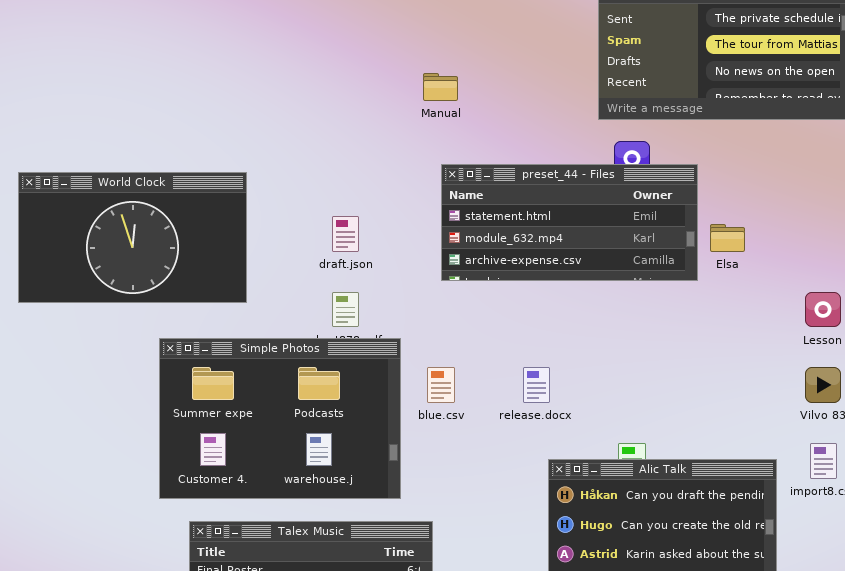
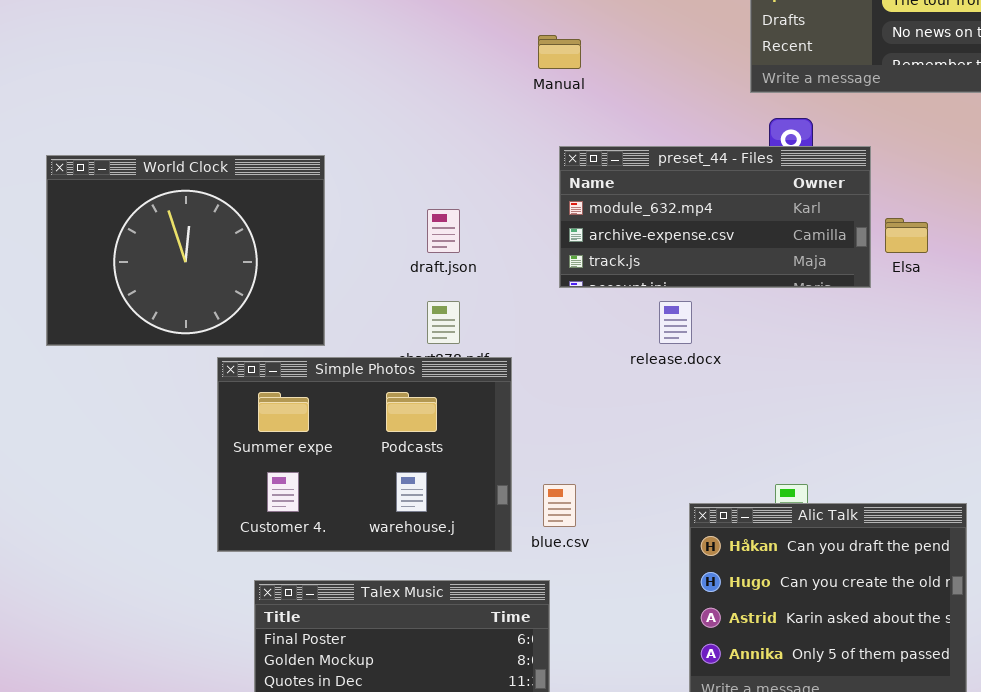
preset_44 - Files: [441,164,698,281] -> [559,146,871,288], scrolled down 1 row
World Clock: [18,172,247,303] -> [46,155,325,346], resized
blue.csv: [427,367,455,403] -> [543,484,576,527], moved
release.docx: [523,367,550,403] -> [659,301,692,344], moved

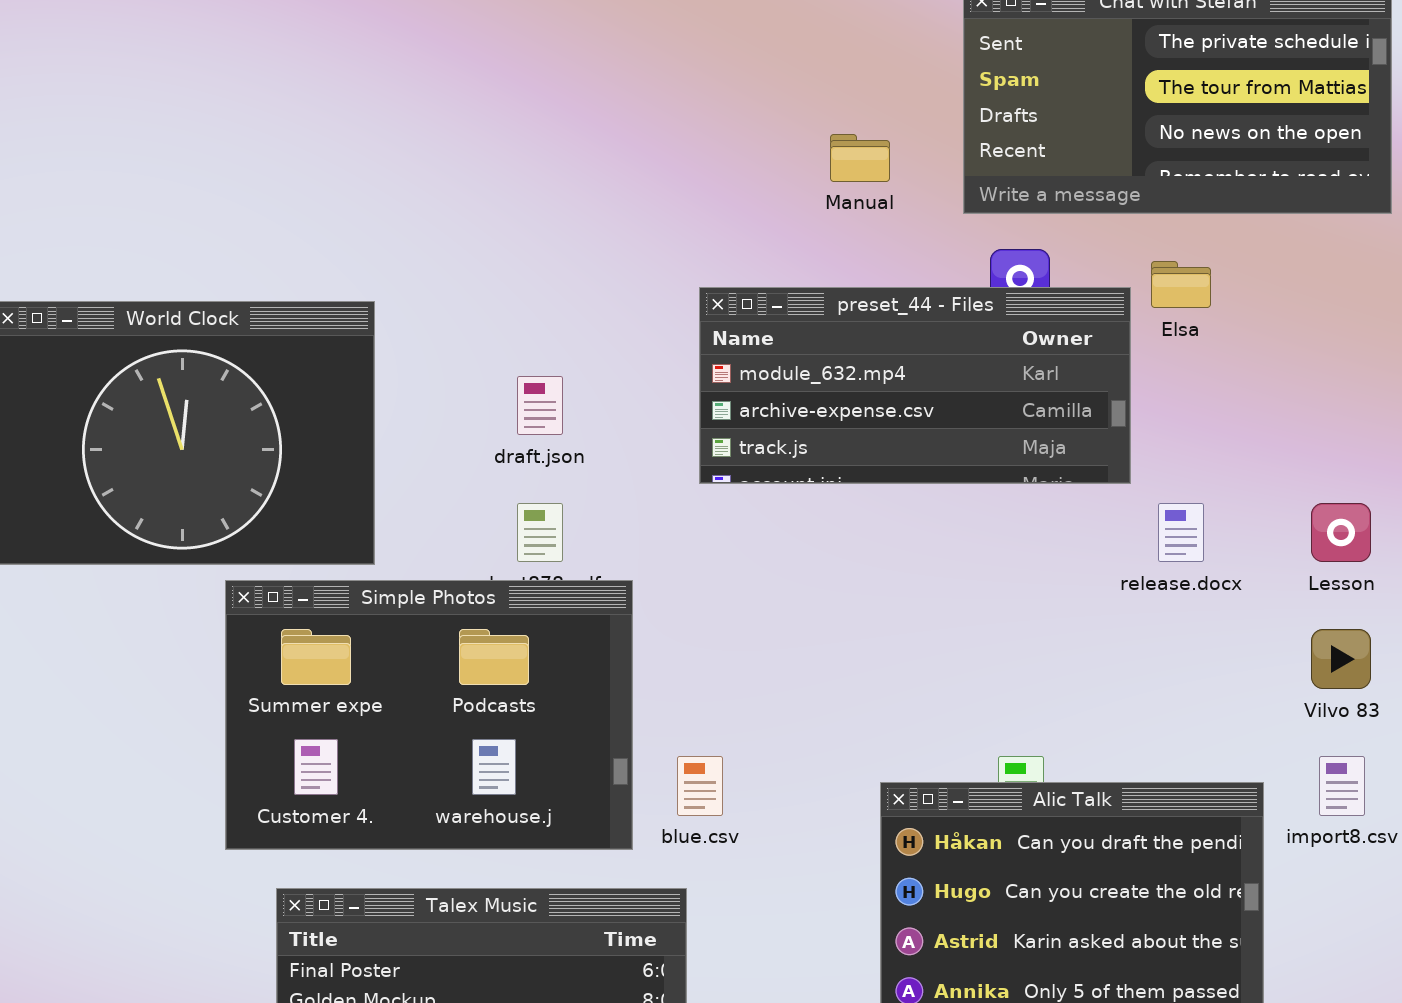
Manual: [538,35,581,69] -> [830,134,890,182], moved
Elsa: [885,218,928,253] -> [1151,261,1211,308], moved
release.docx: [659,301,692,344] -> [1158,503,1204,562], moved

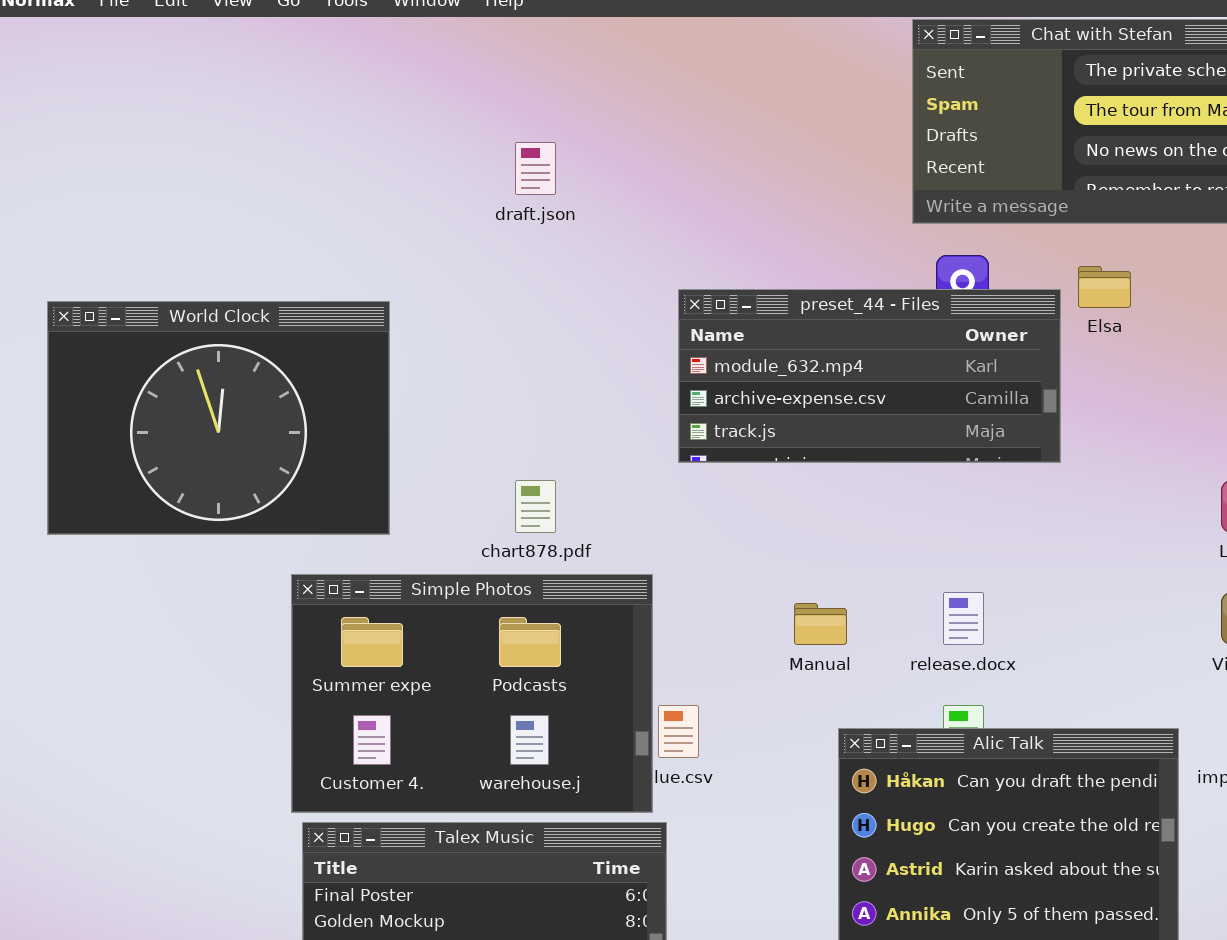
Manual: [830,134,890,182] -> [794,603,847,645], moved
draft.json: [517,376,563,435] -> [515,142,556,195], moved
release.docx: [1158,503,1204,562] -> [943,592,984,645], moved
Simple Photos: [225,580,633,850] -> [291,574,653,813], moved

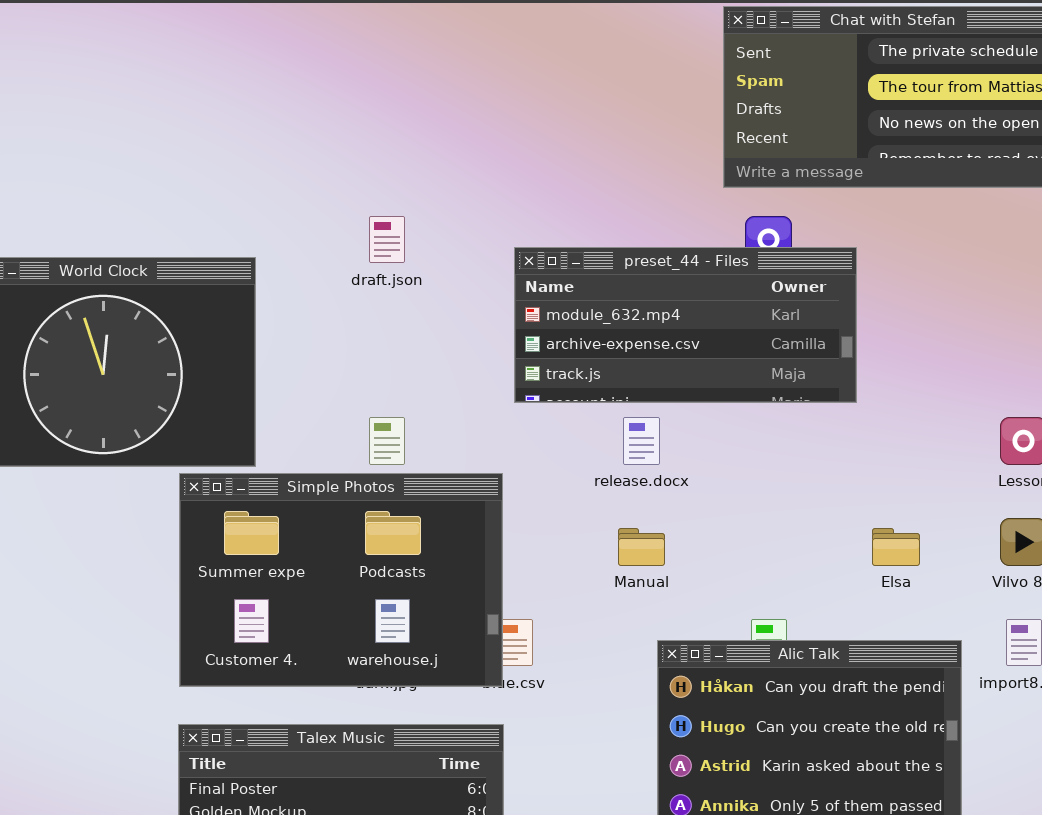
draft.json: [515,142,556,195] -> [369,216,405,263], moved
Elsa: [1078,266,1131,308] -> [872,528,920,566], moved
Simple Photos: [291,574,653,813] -> [179,473,503,687], moved
release.docx: [943,592,984,645] -> [623,417,660,465], moved

